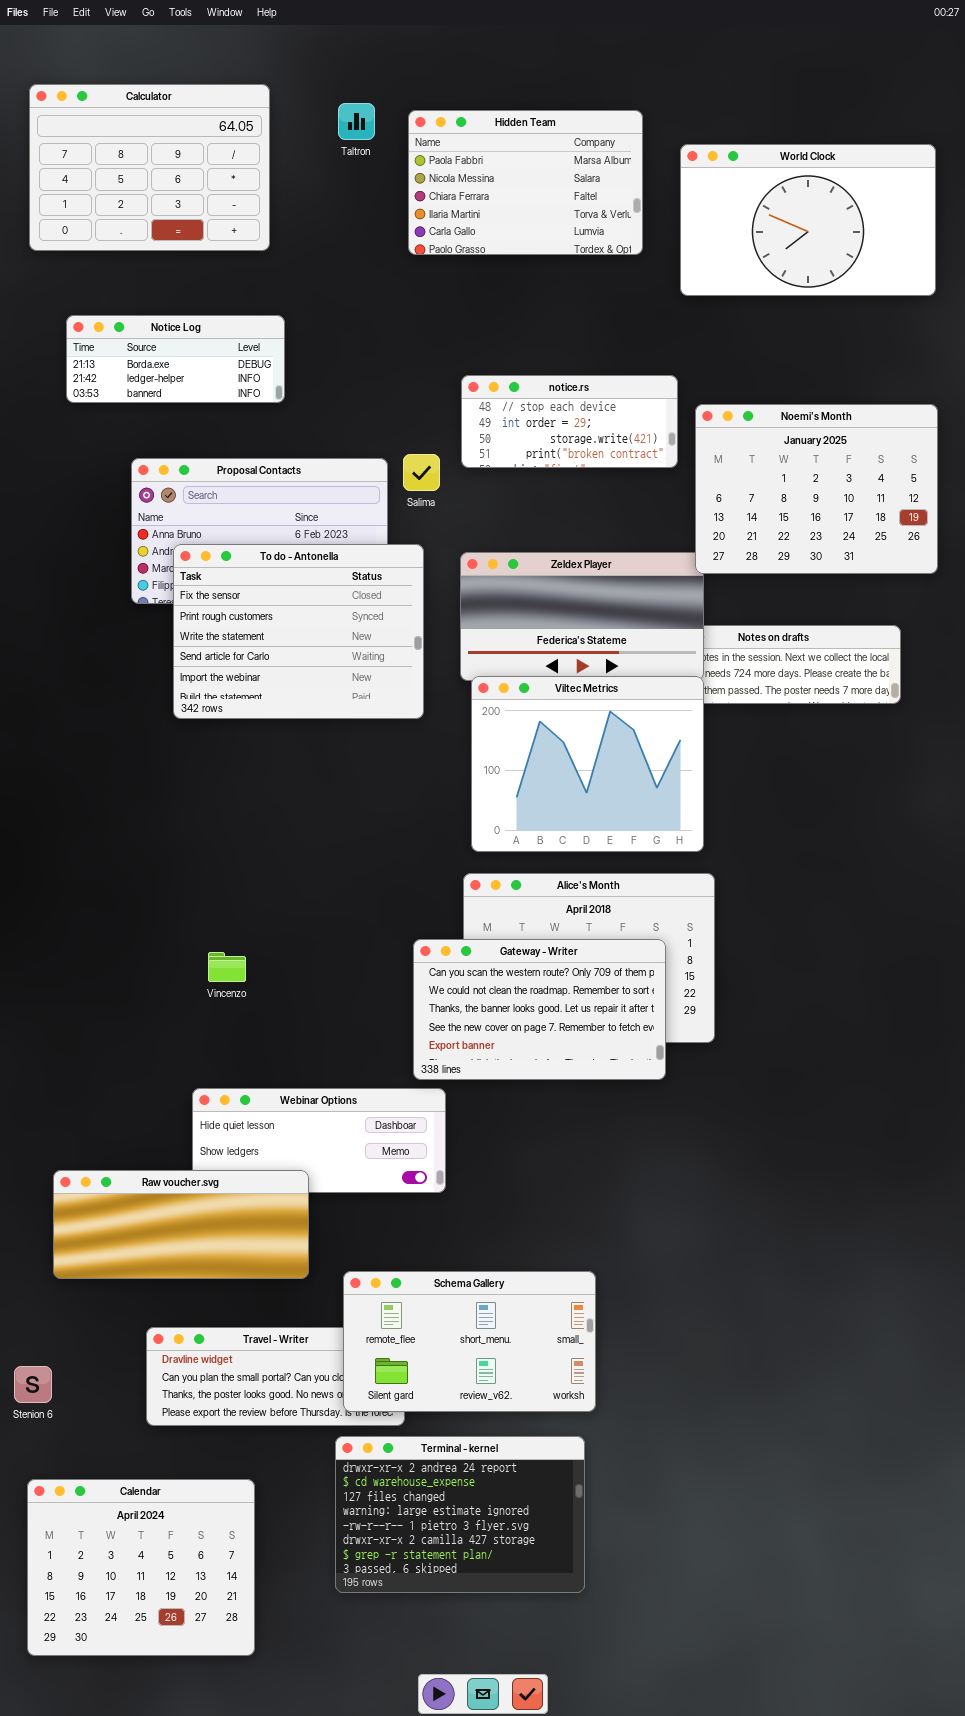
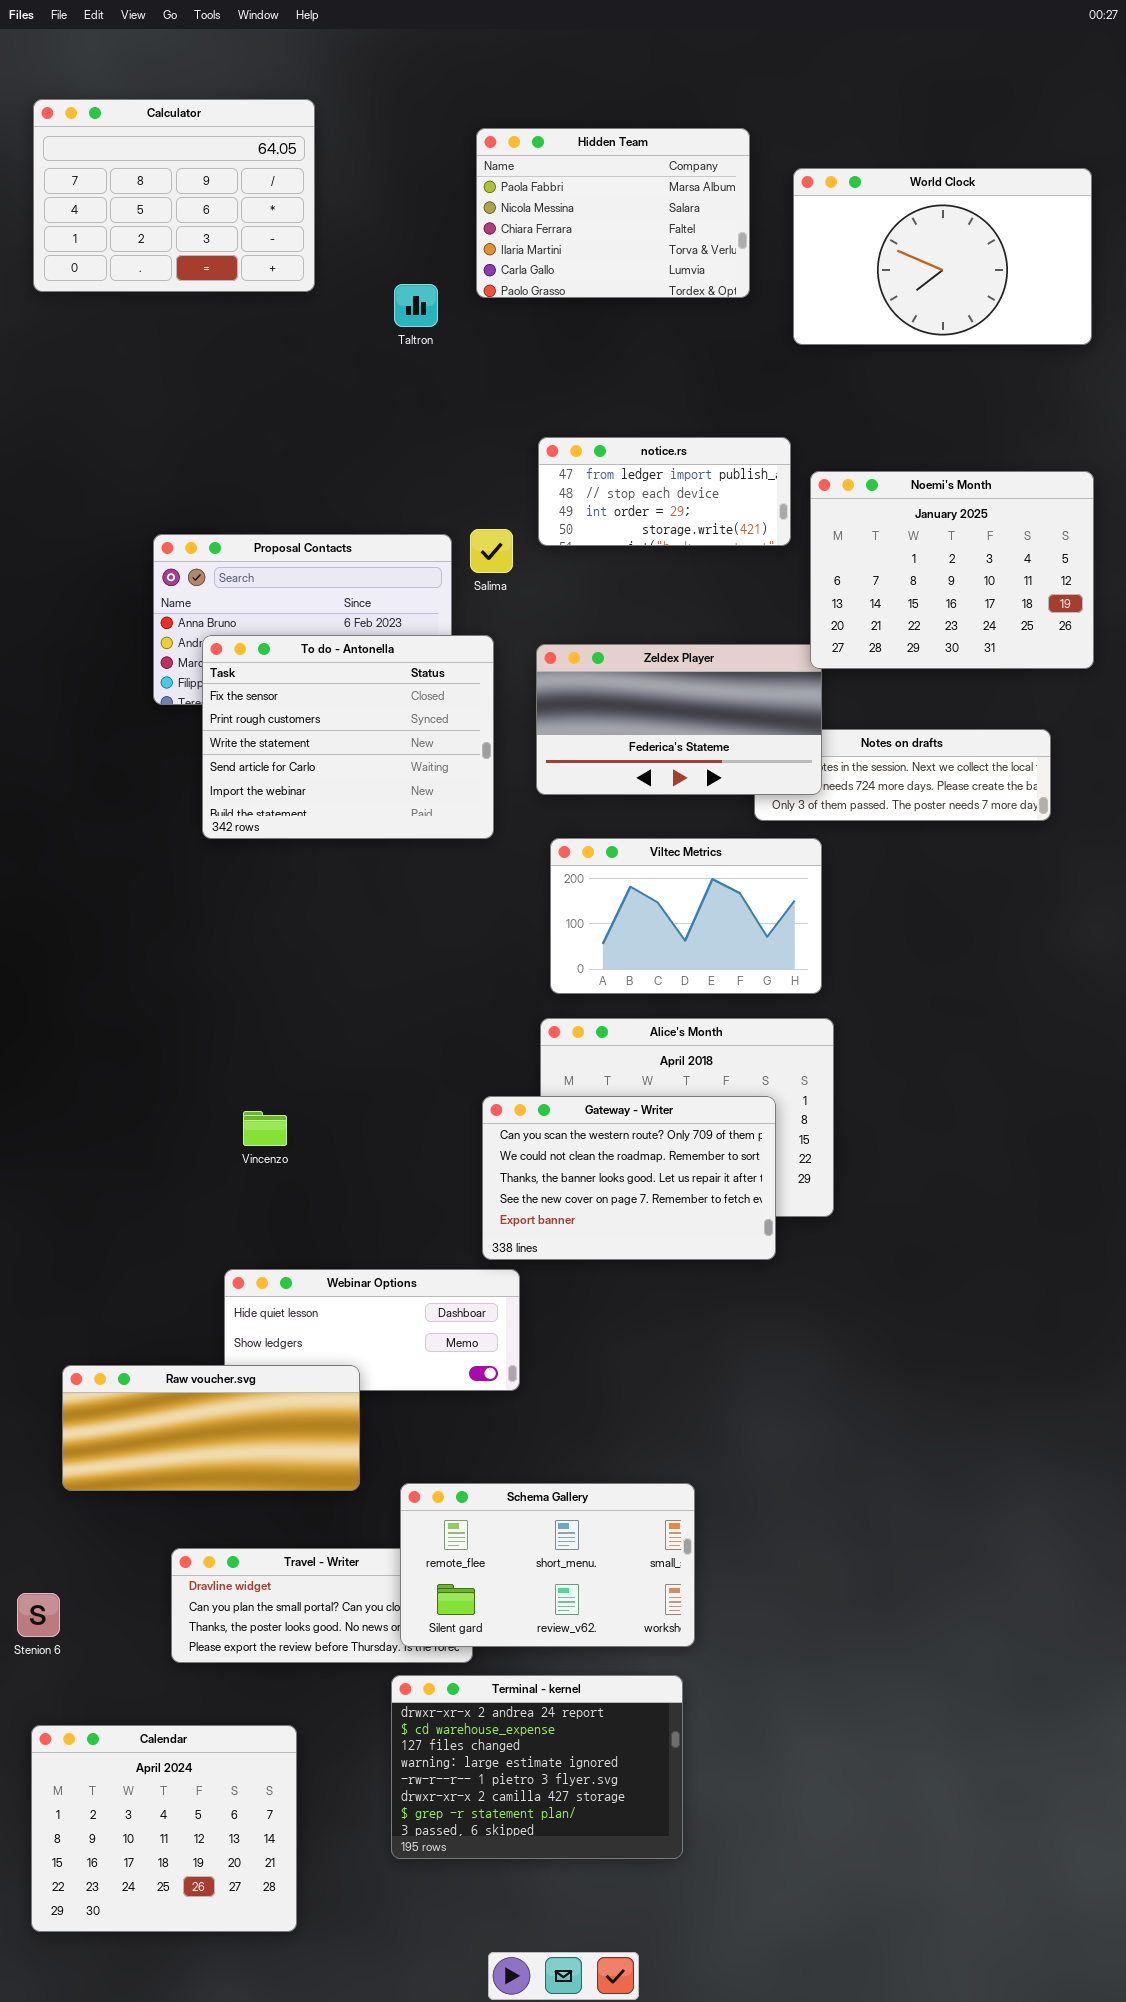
Taltron: [338,103,375,140] -> [394,284,438,327], moved
Notice Log: [66,315,285,403] -> none, closed
notice.rs: [461,375,678,468] -> [538,437,791,546], scrolled up 1 row
Viltec Metrics: [471,676,704,852] -> [550,838,822,994], resized

